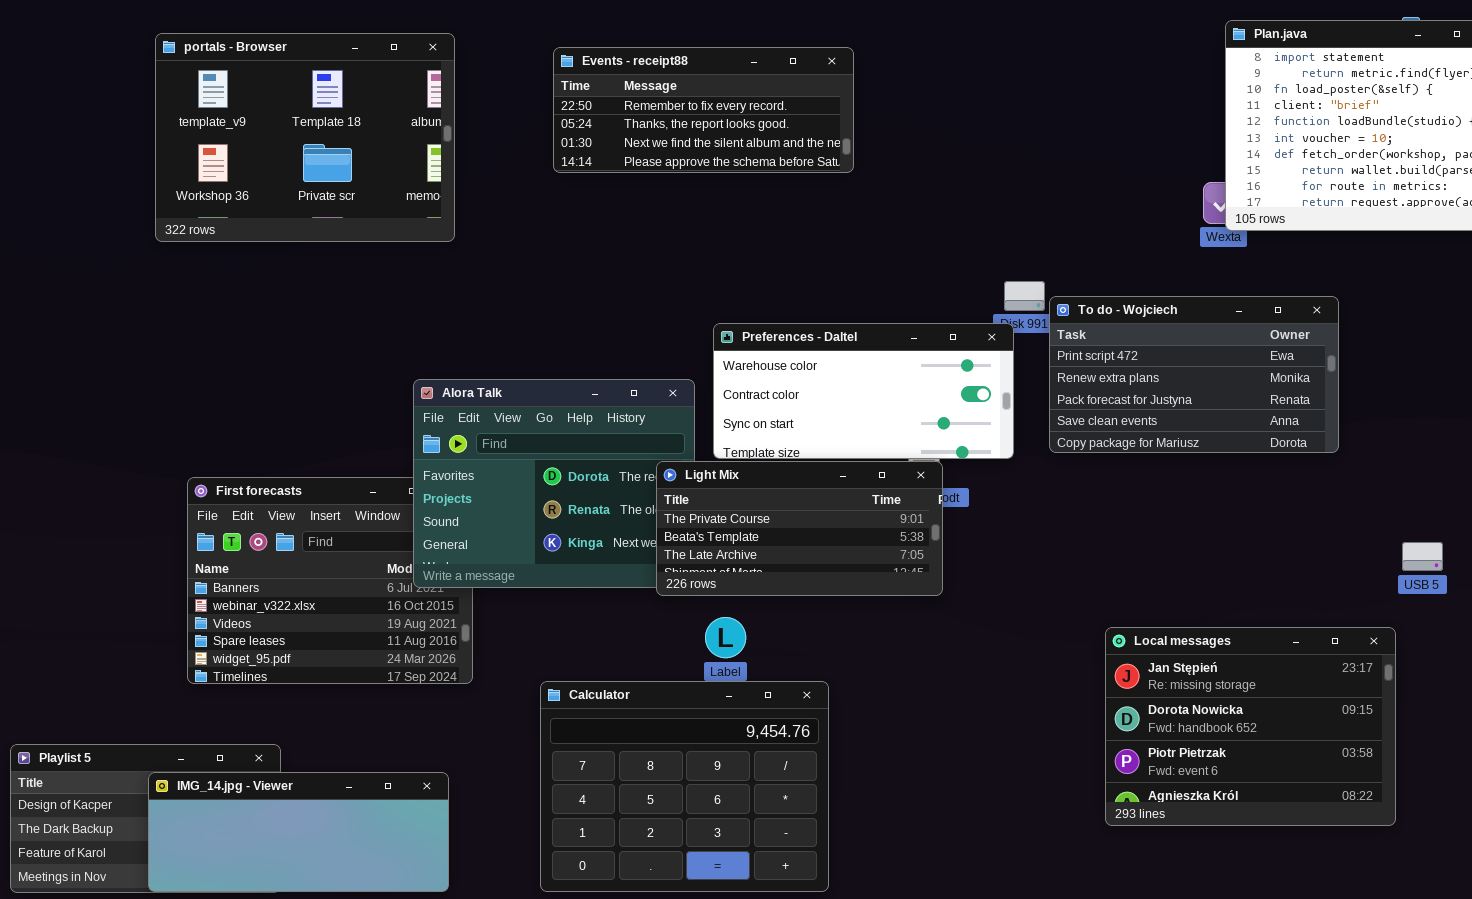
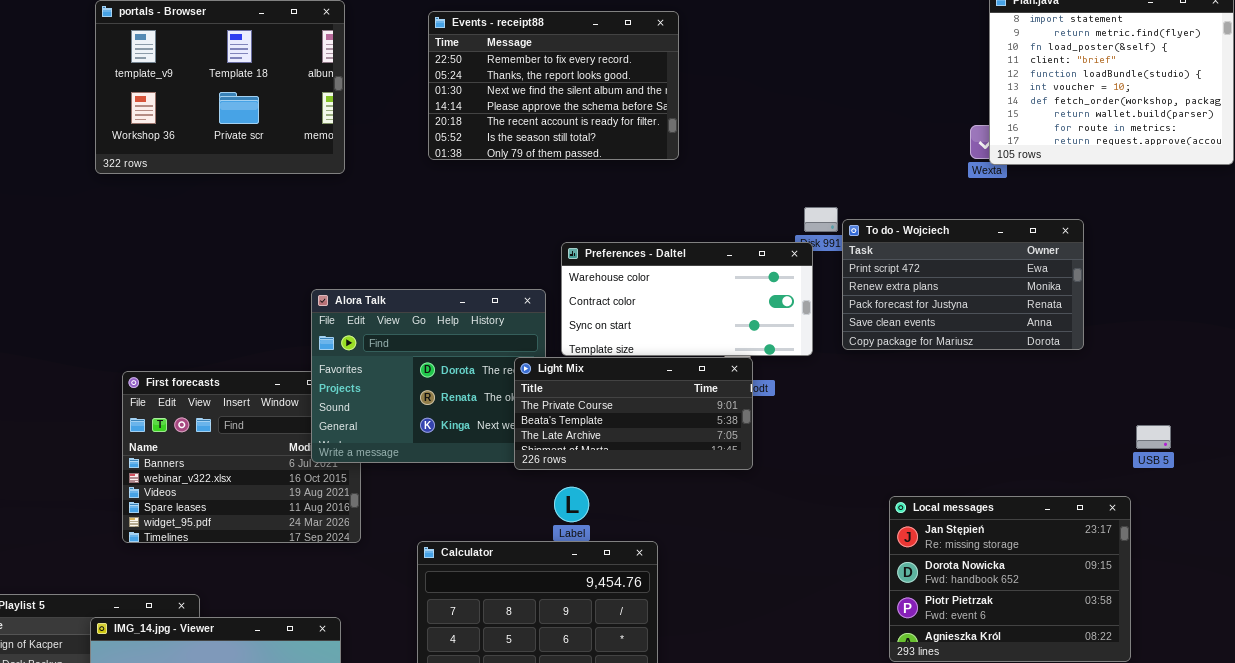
Events - receipt88: [553,47,854,173] -> [428,11,679,160], resized

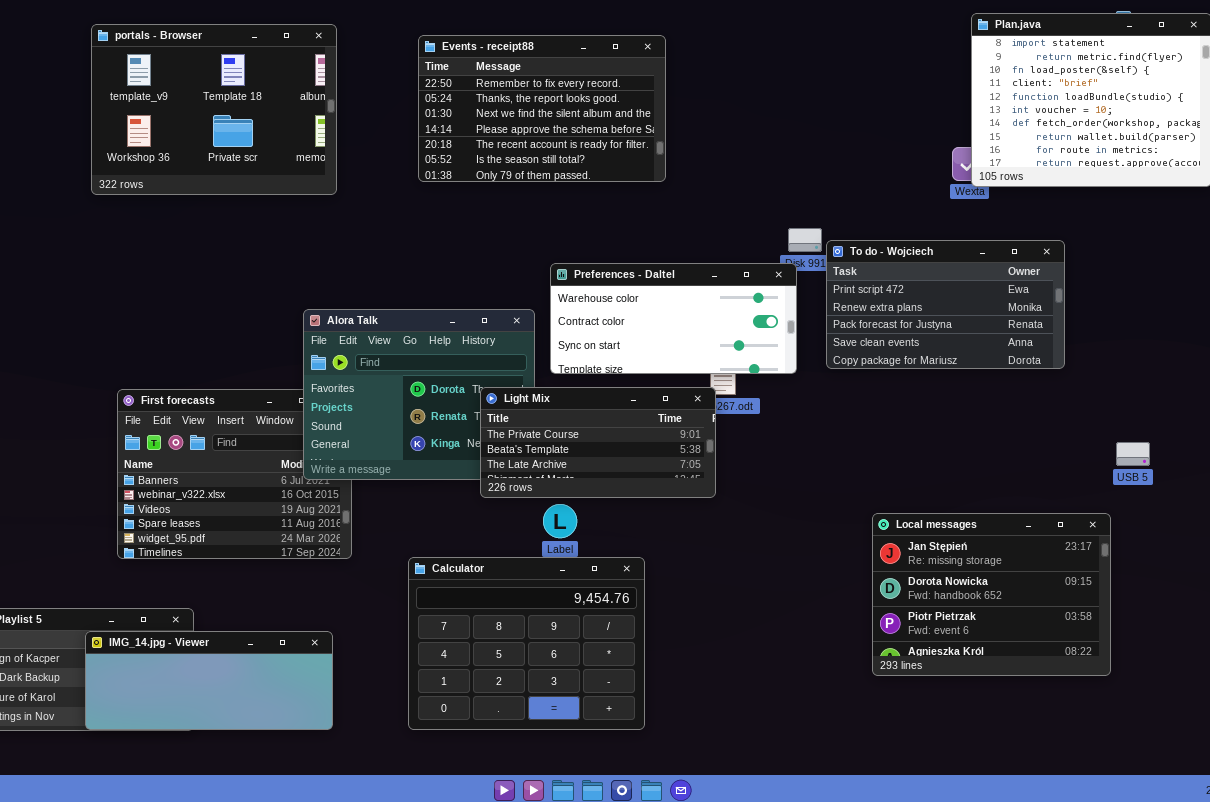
Light Mix: [514,357,753,470] -> [480,387,716,498], moved

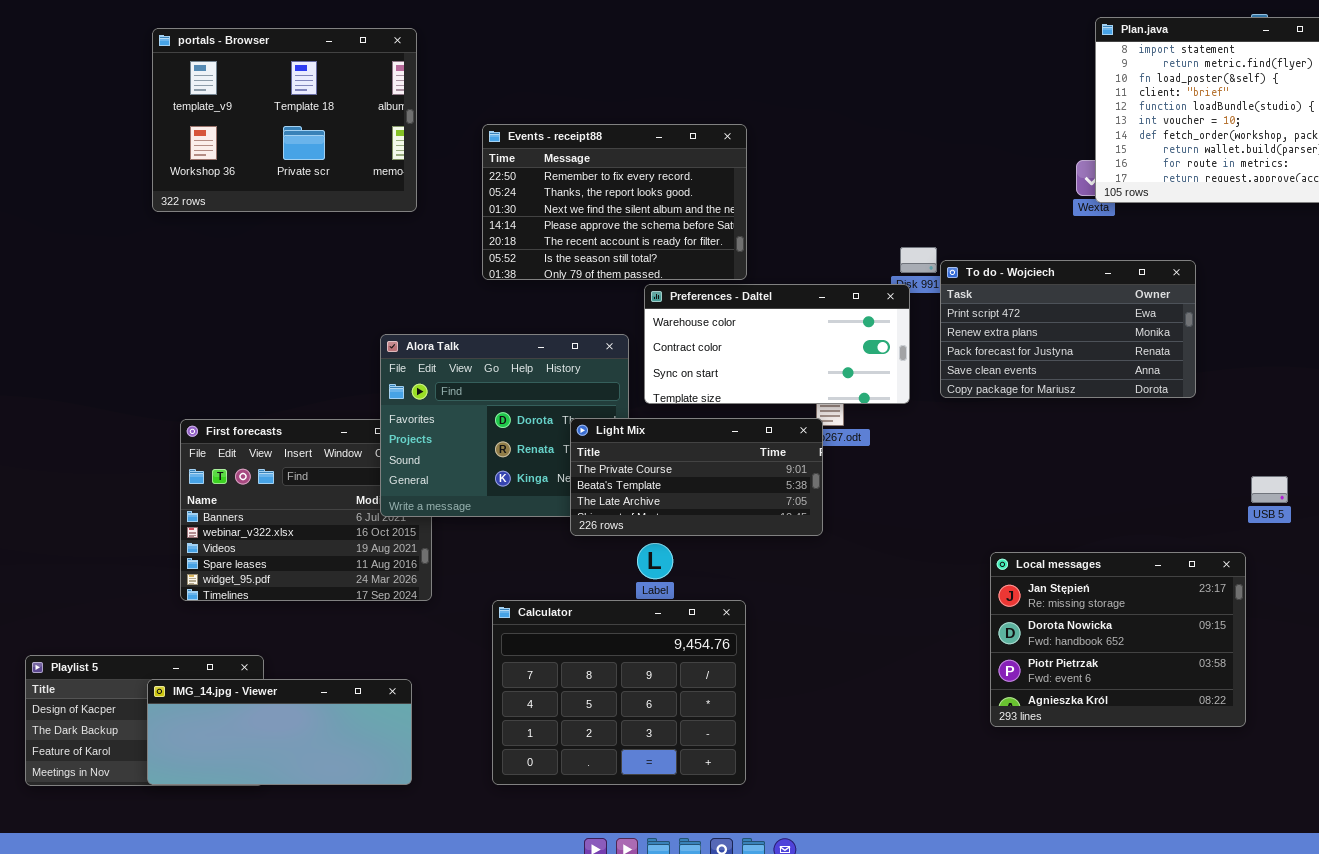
Events - receipt88: [418,35,666,182] -> [482,124,747,280], moved

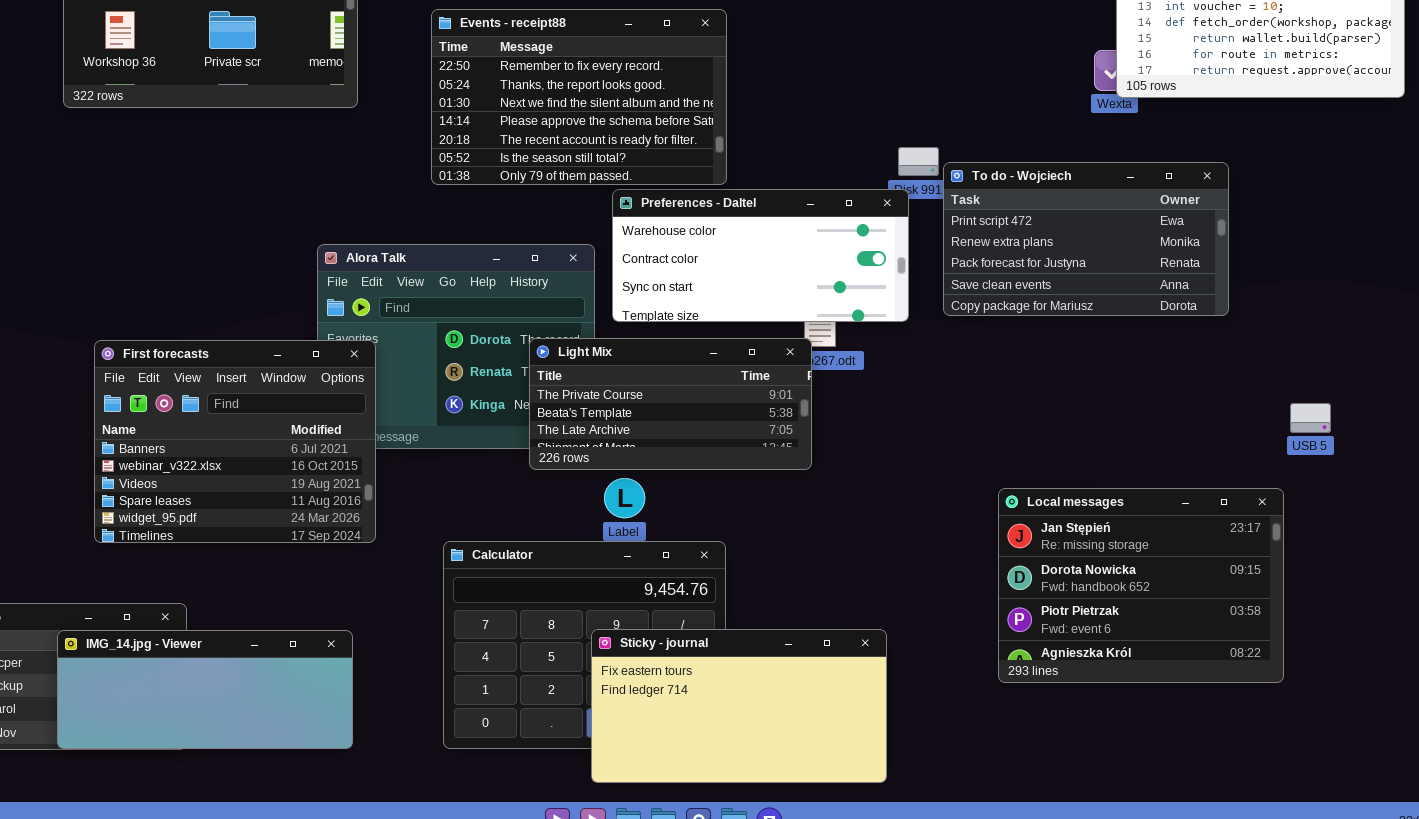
First forecasts: [180,419,432,601] -> [94,340,376,543], raised
Sticky - journal: none -> [591,629,887,783], opened

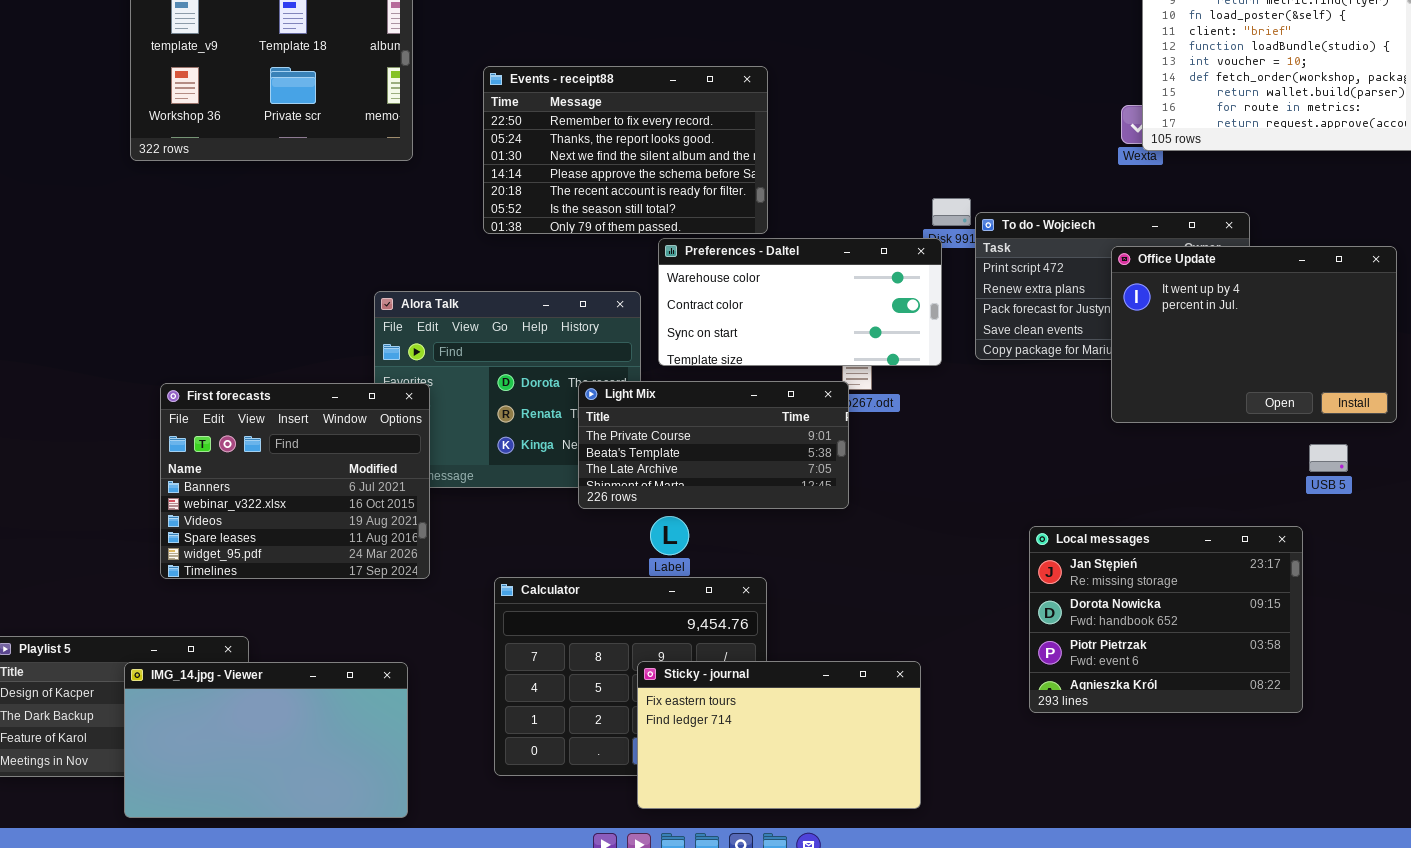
Office Update: none -> [1111,246,1397,423], opened
IMG_14.jpg - Viewer: [57,630,353,749] -> [124,662,408,818], resized

